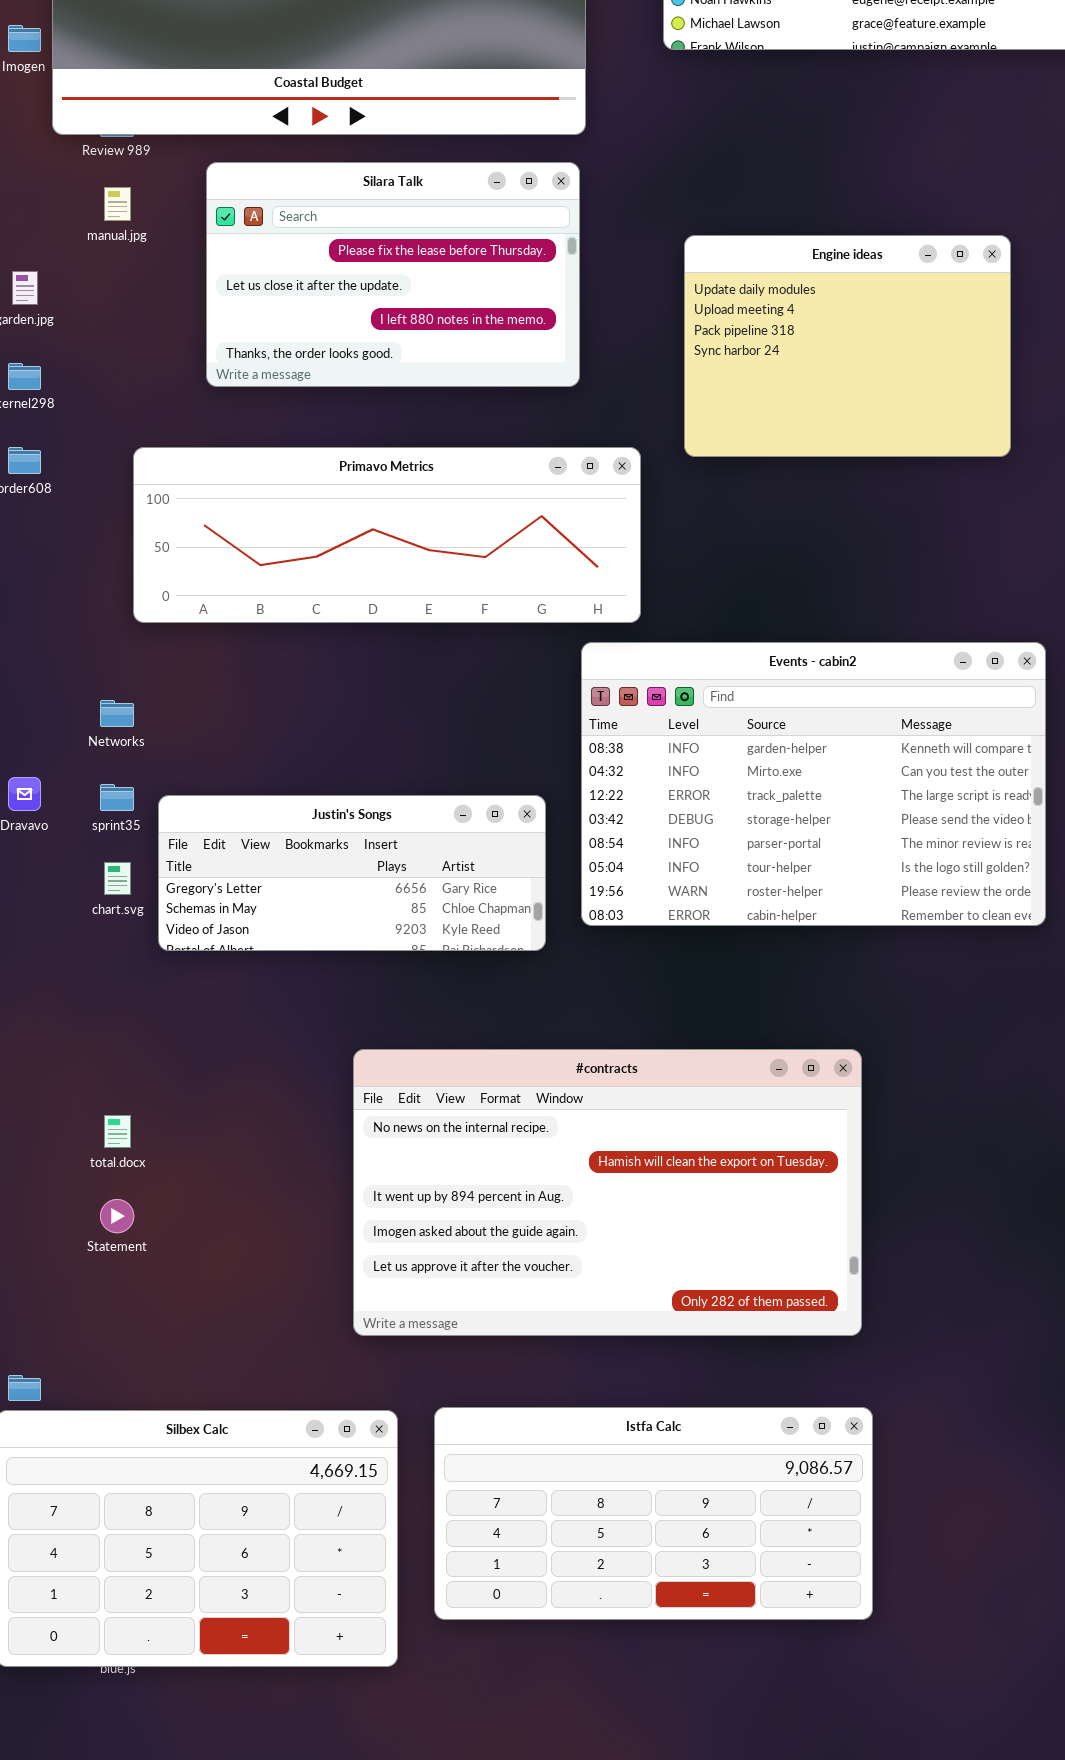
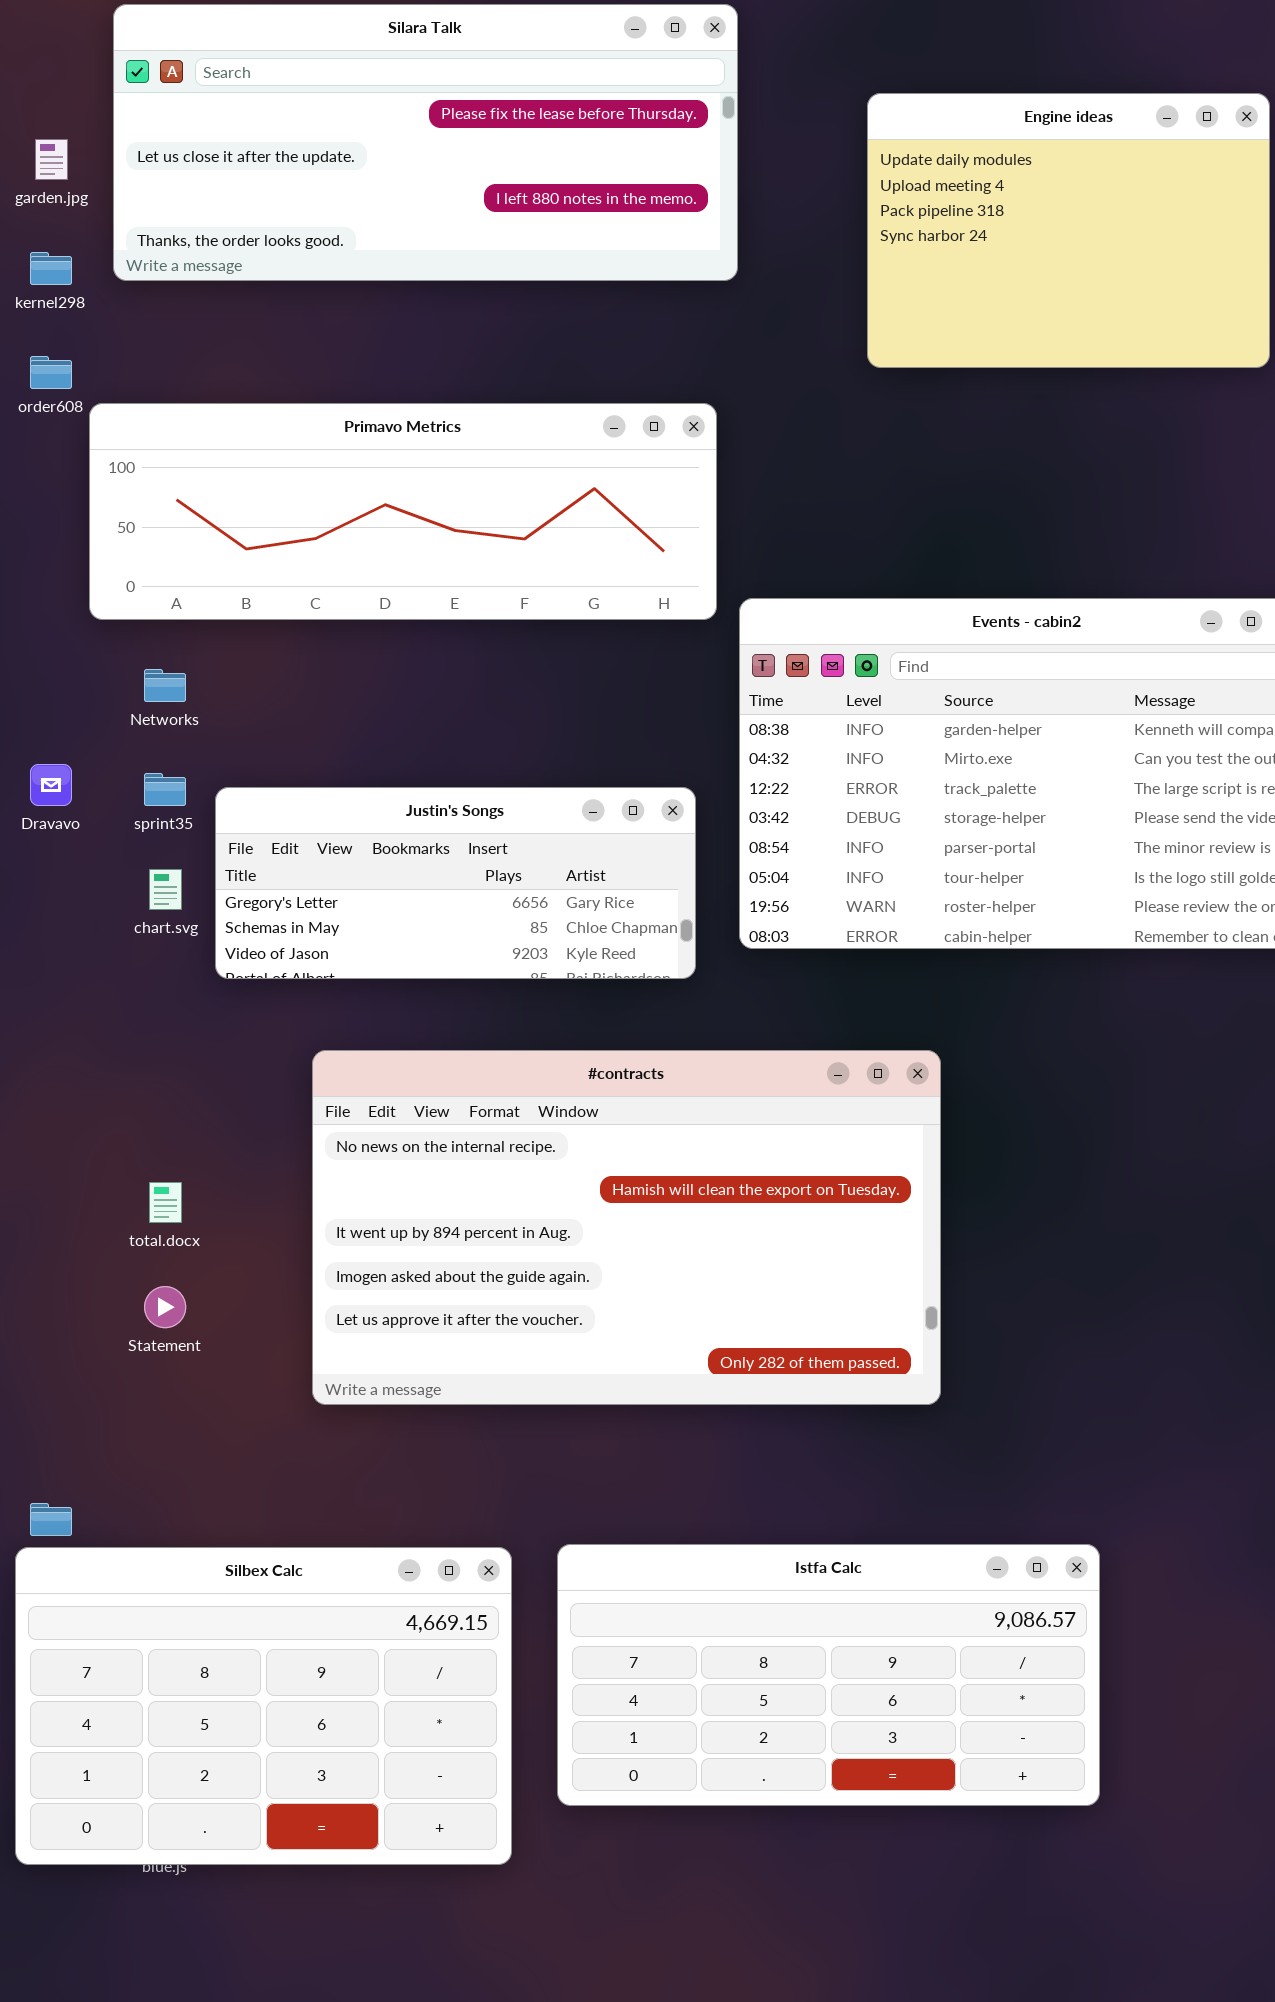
Silara Talk: [206,162,580,387] -> [113,4,738,281], resized
Primavo Metrics: [133,447,641,623] -> [89,403,717,620], moved
#contracts: [353,1049,862,1336] -> [312,1050,941,1405], moved

